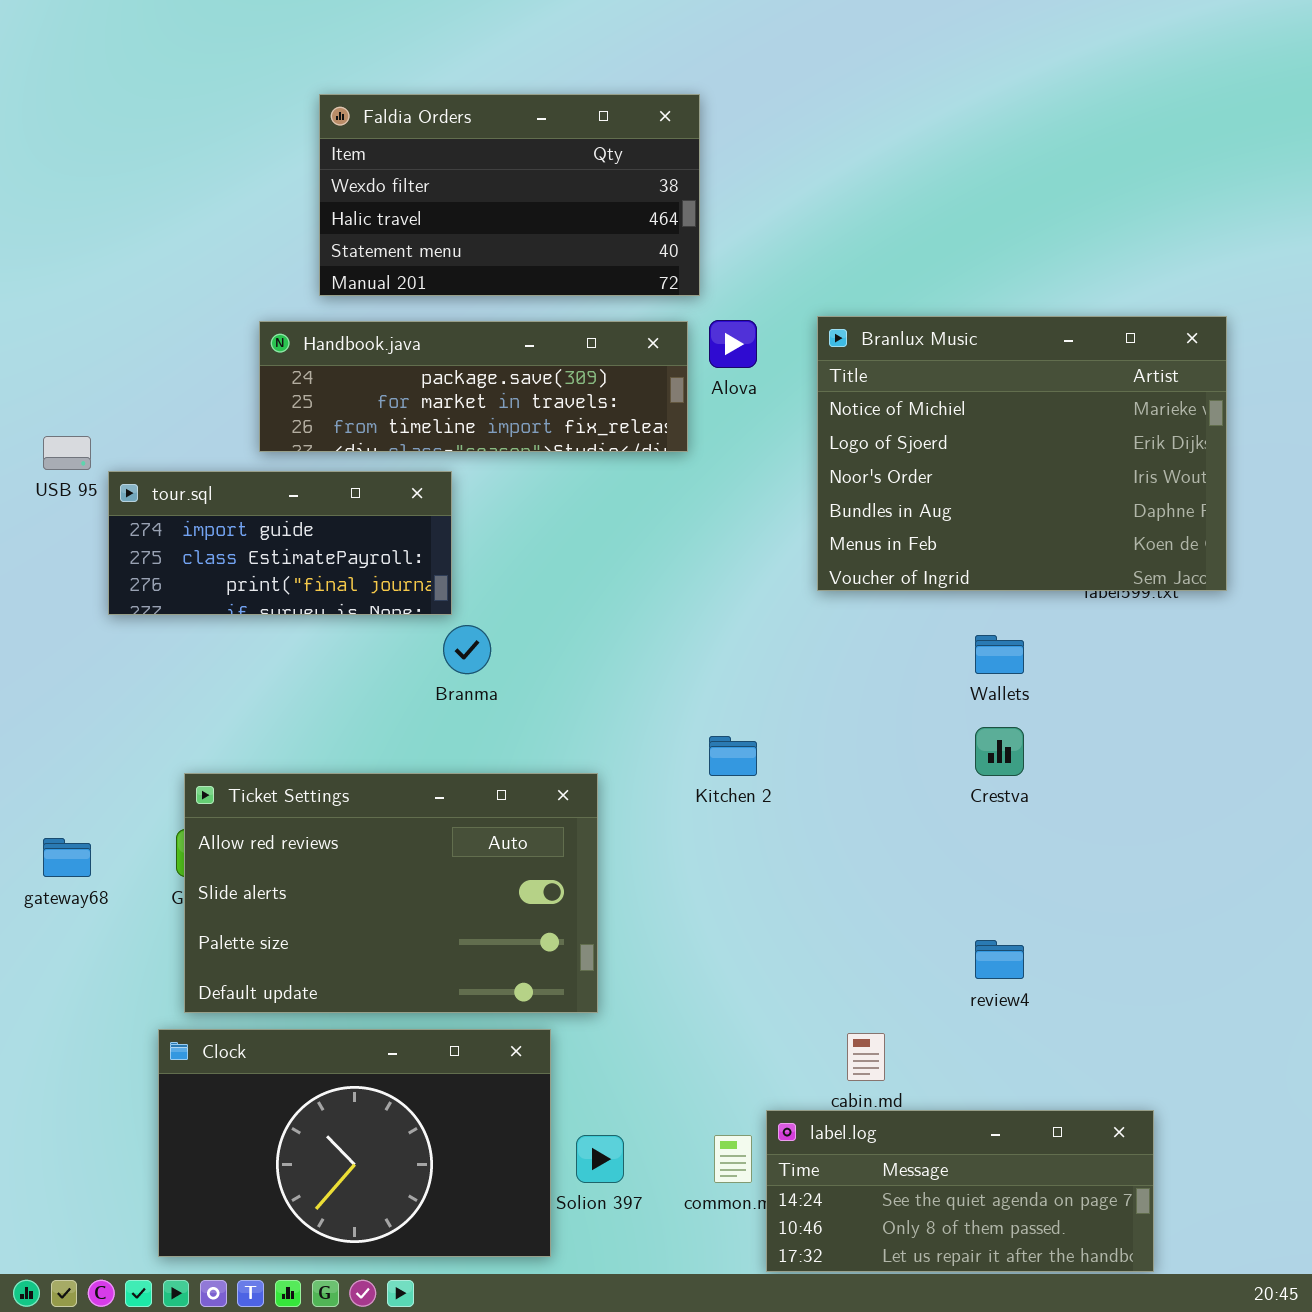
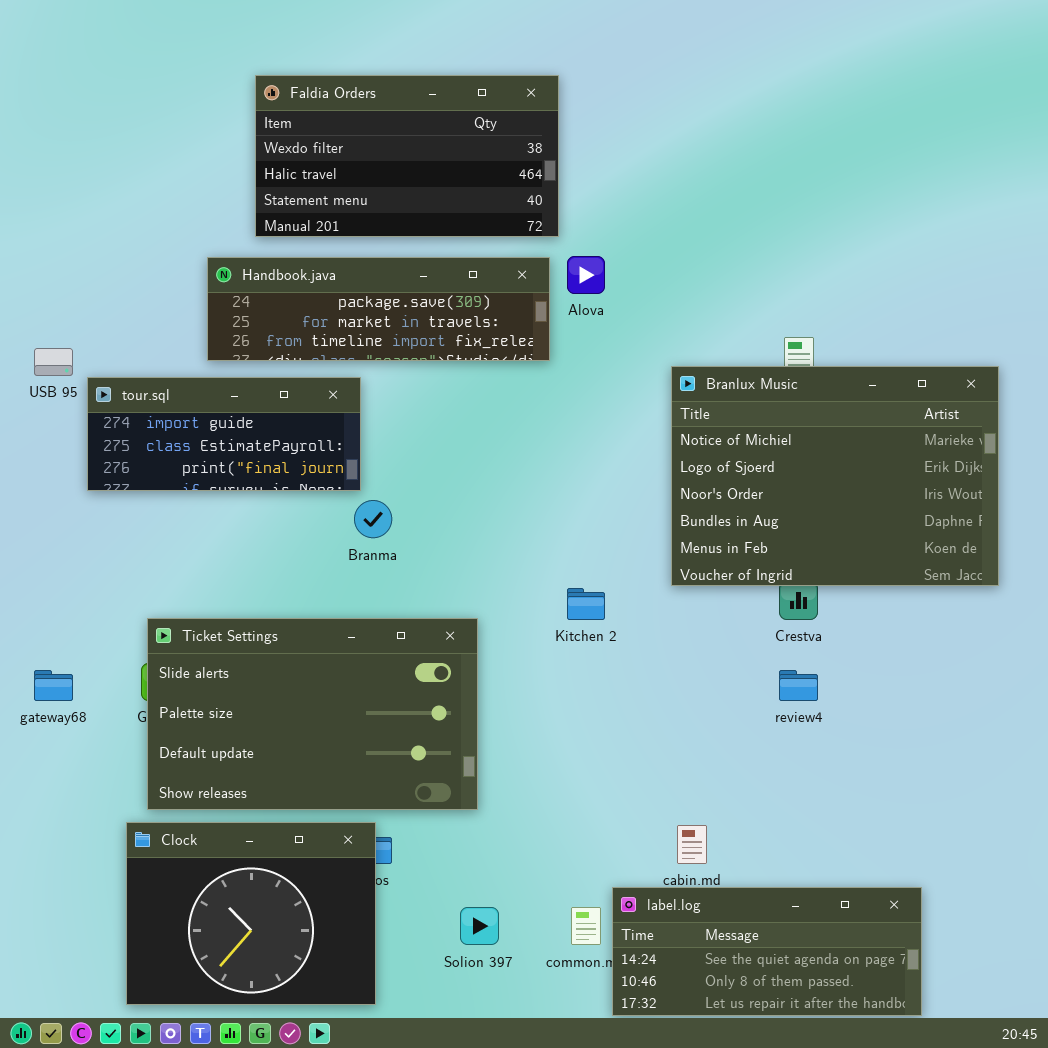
Branlux Music: [817,316,1227,591] -> [671,366,999,586], moved
Ticket Settings: [184,773,598,1013] -> [147,618,478,810], scrolled down 1 row
review4: [975,940,1024,979] -> [779,670,818,701], moved
Clock: [158,1029,551,1257] -> [126,822,376,1005], resized

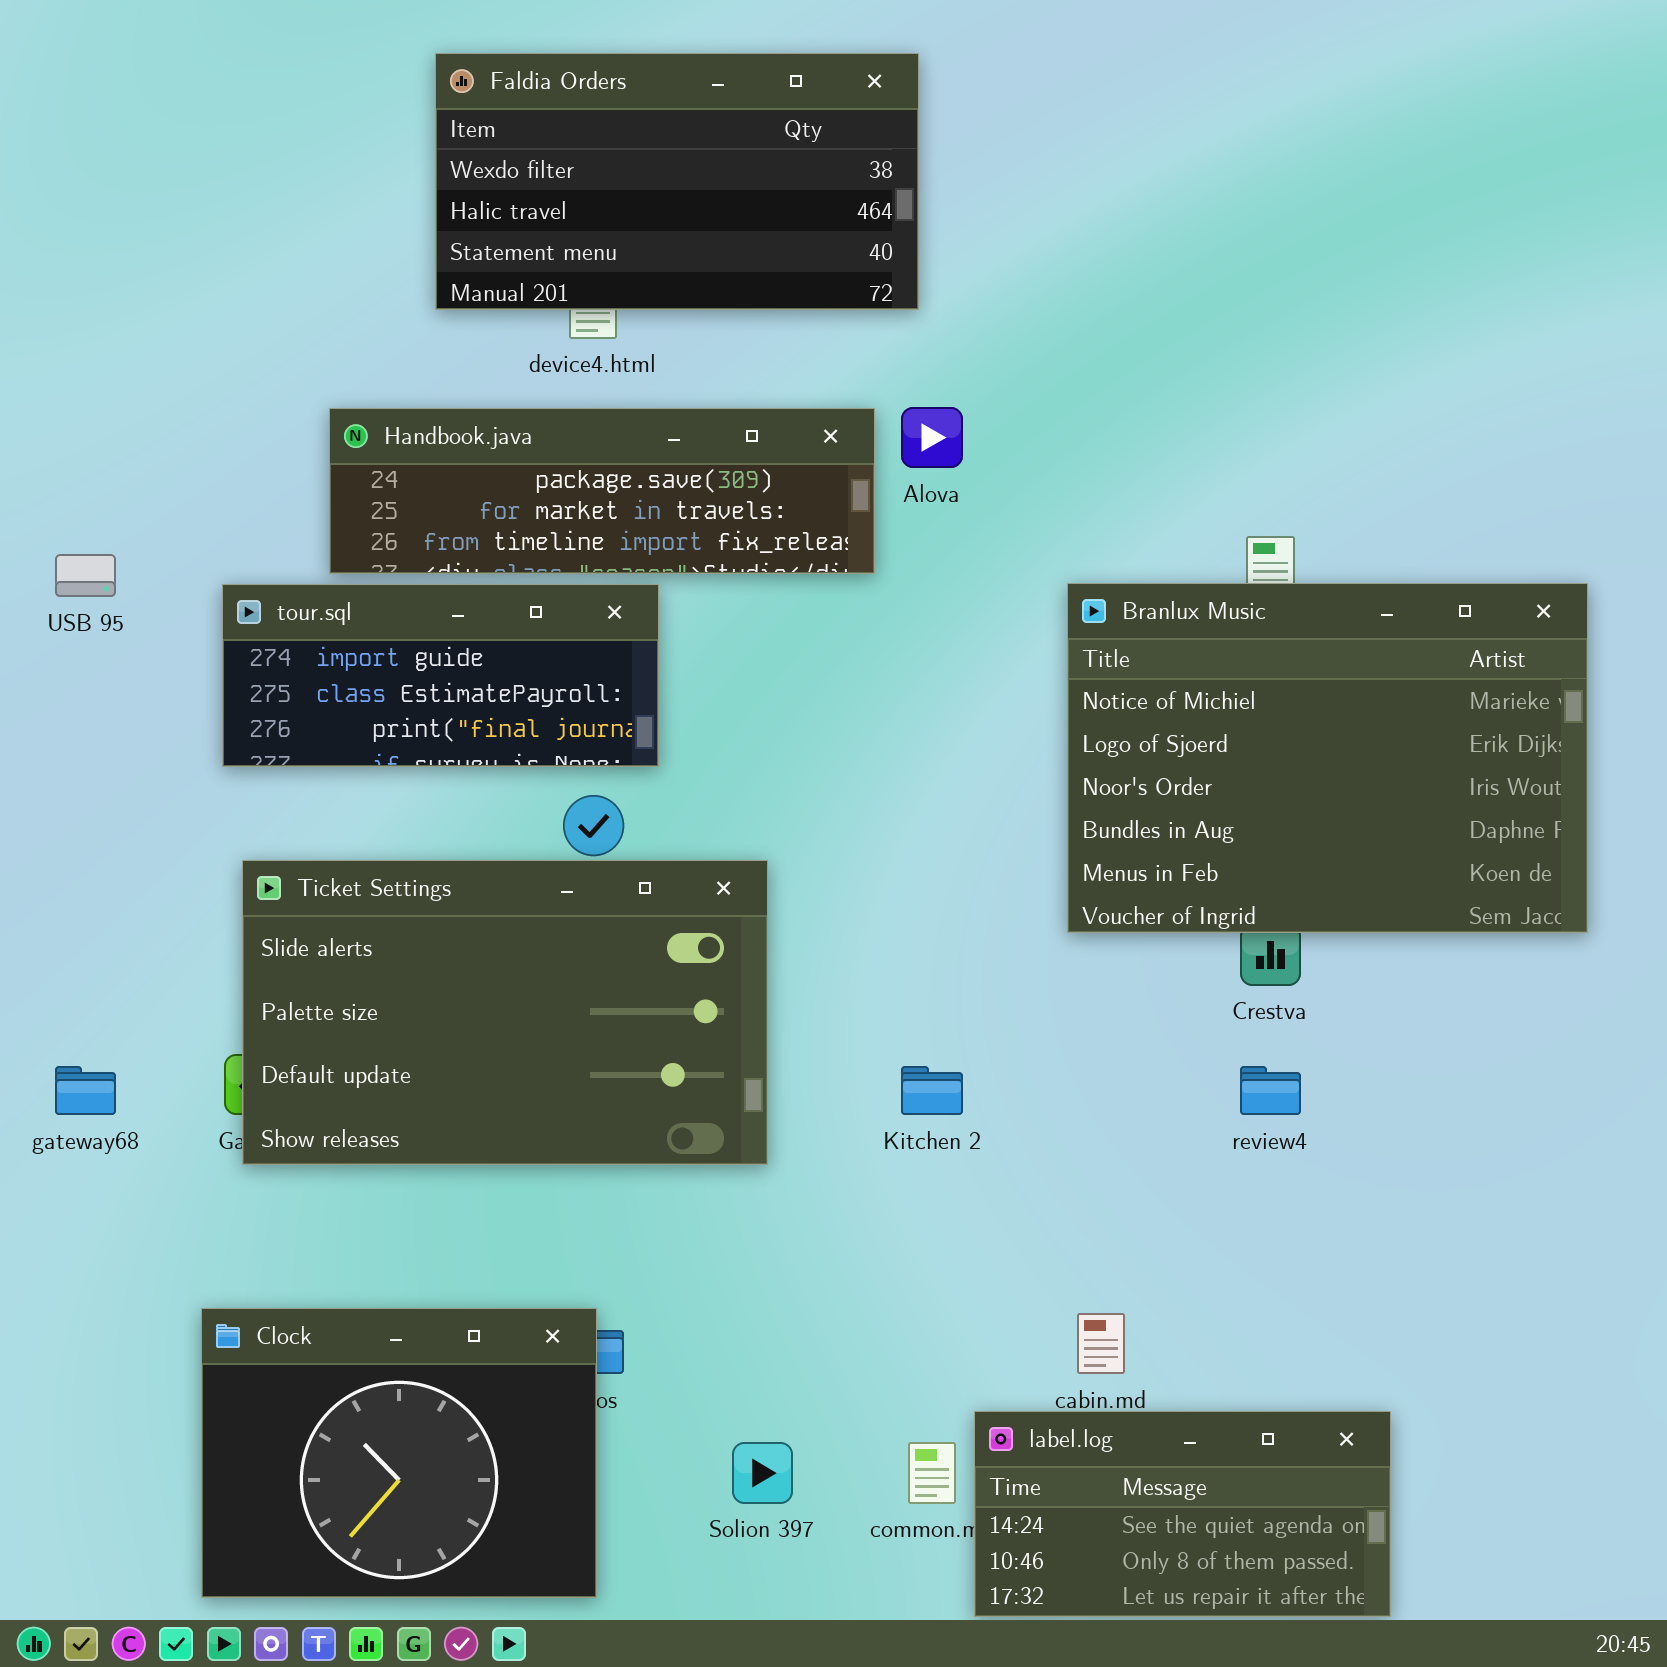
Faldia Orders: [255,75,559,237] -> [435,53,919,310], moved
tour.sql: [87,377,361,491] -> [222,584,659,767], moved
Kitchen 2: [567,588,605,620] -> [901,1066,963,1115], moved
Ticket Settings: [147,618,478,810] -> [242,860,768,1165], moved
label.log: [612,887,922,1016] -> [974,1411,1391,1617], resized

